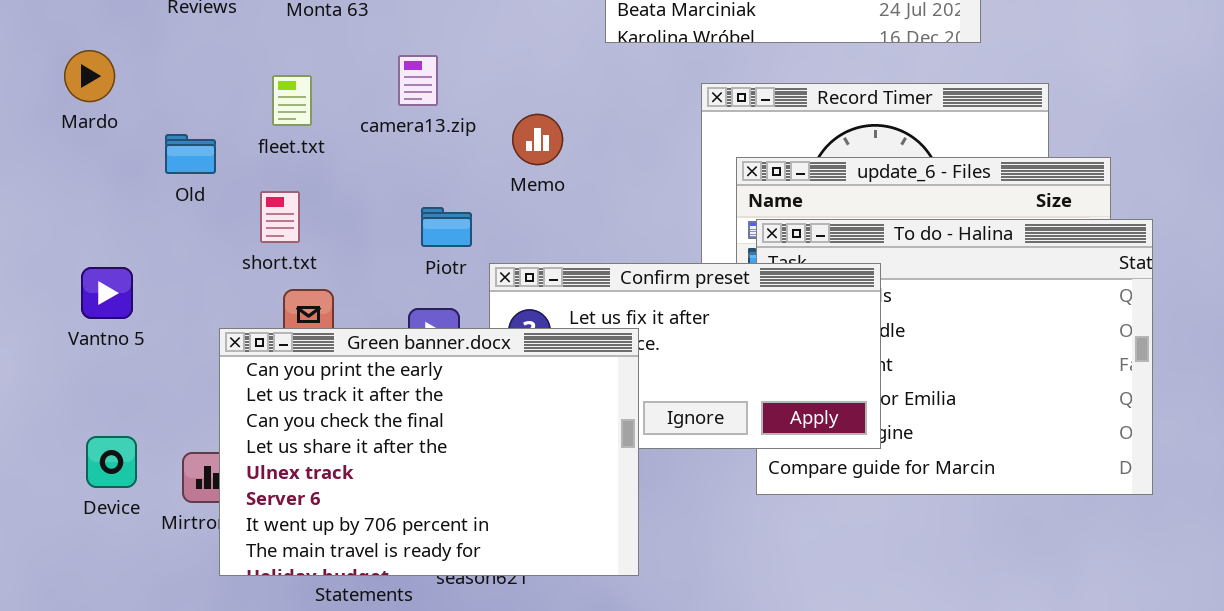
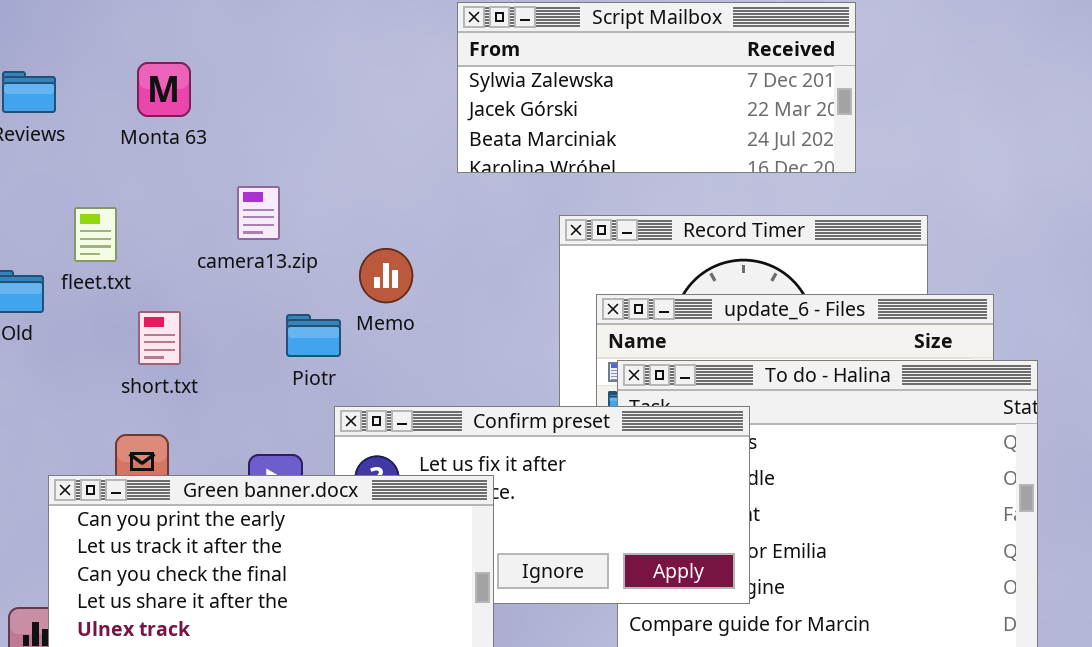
fleet.txt: [272,75,312,126] -> [74,207,117,262], moved
short.txt: [260,191,300,243] -> [138,311,181,365], moved
Piotr: [421,207,472,247] -> [286,314,341,357], moved

